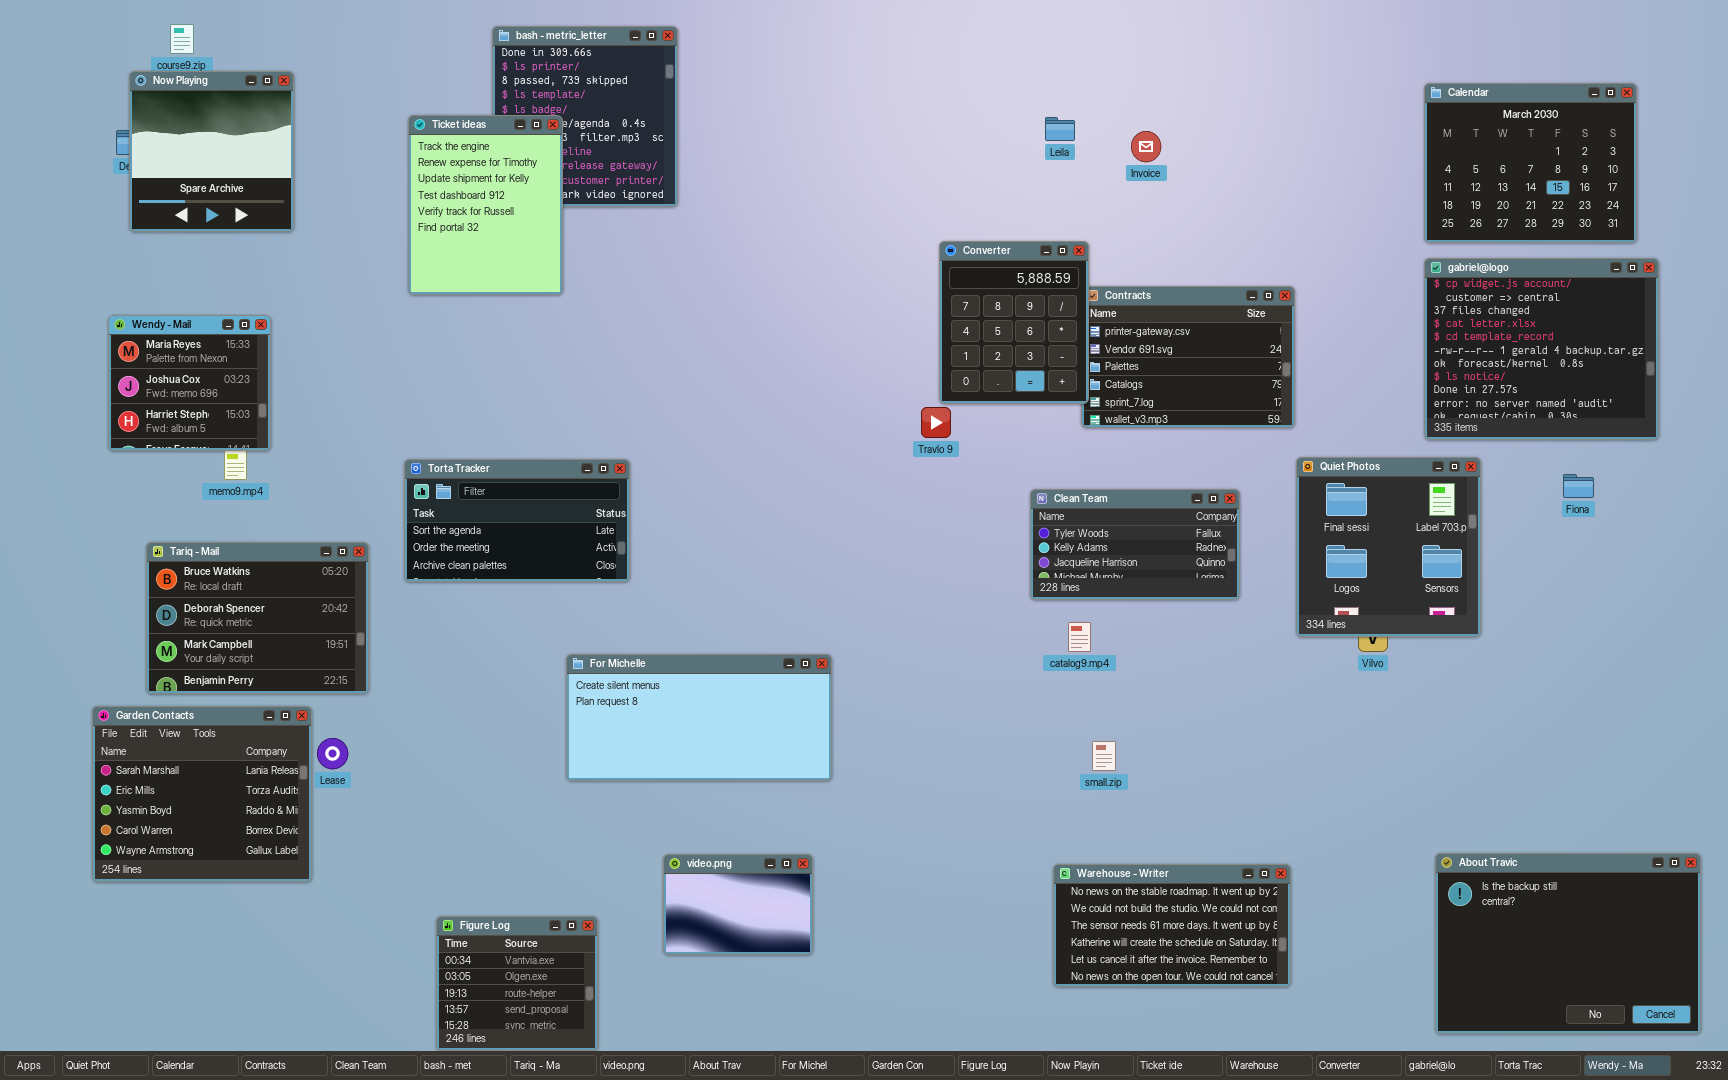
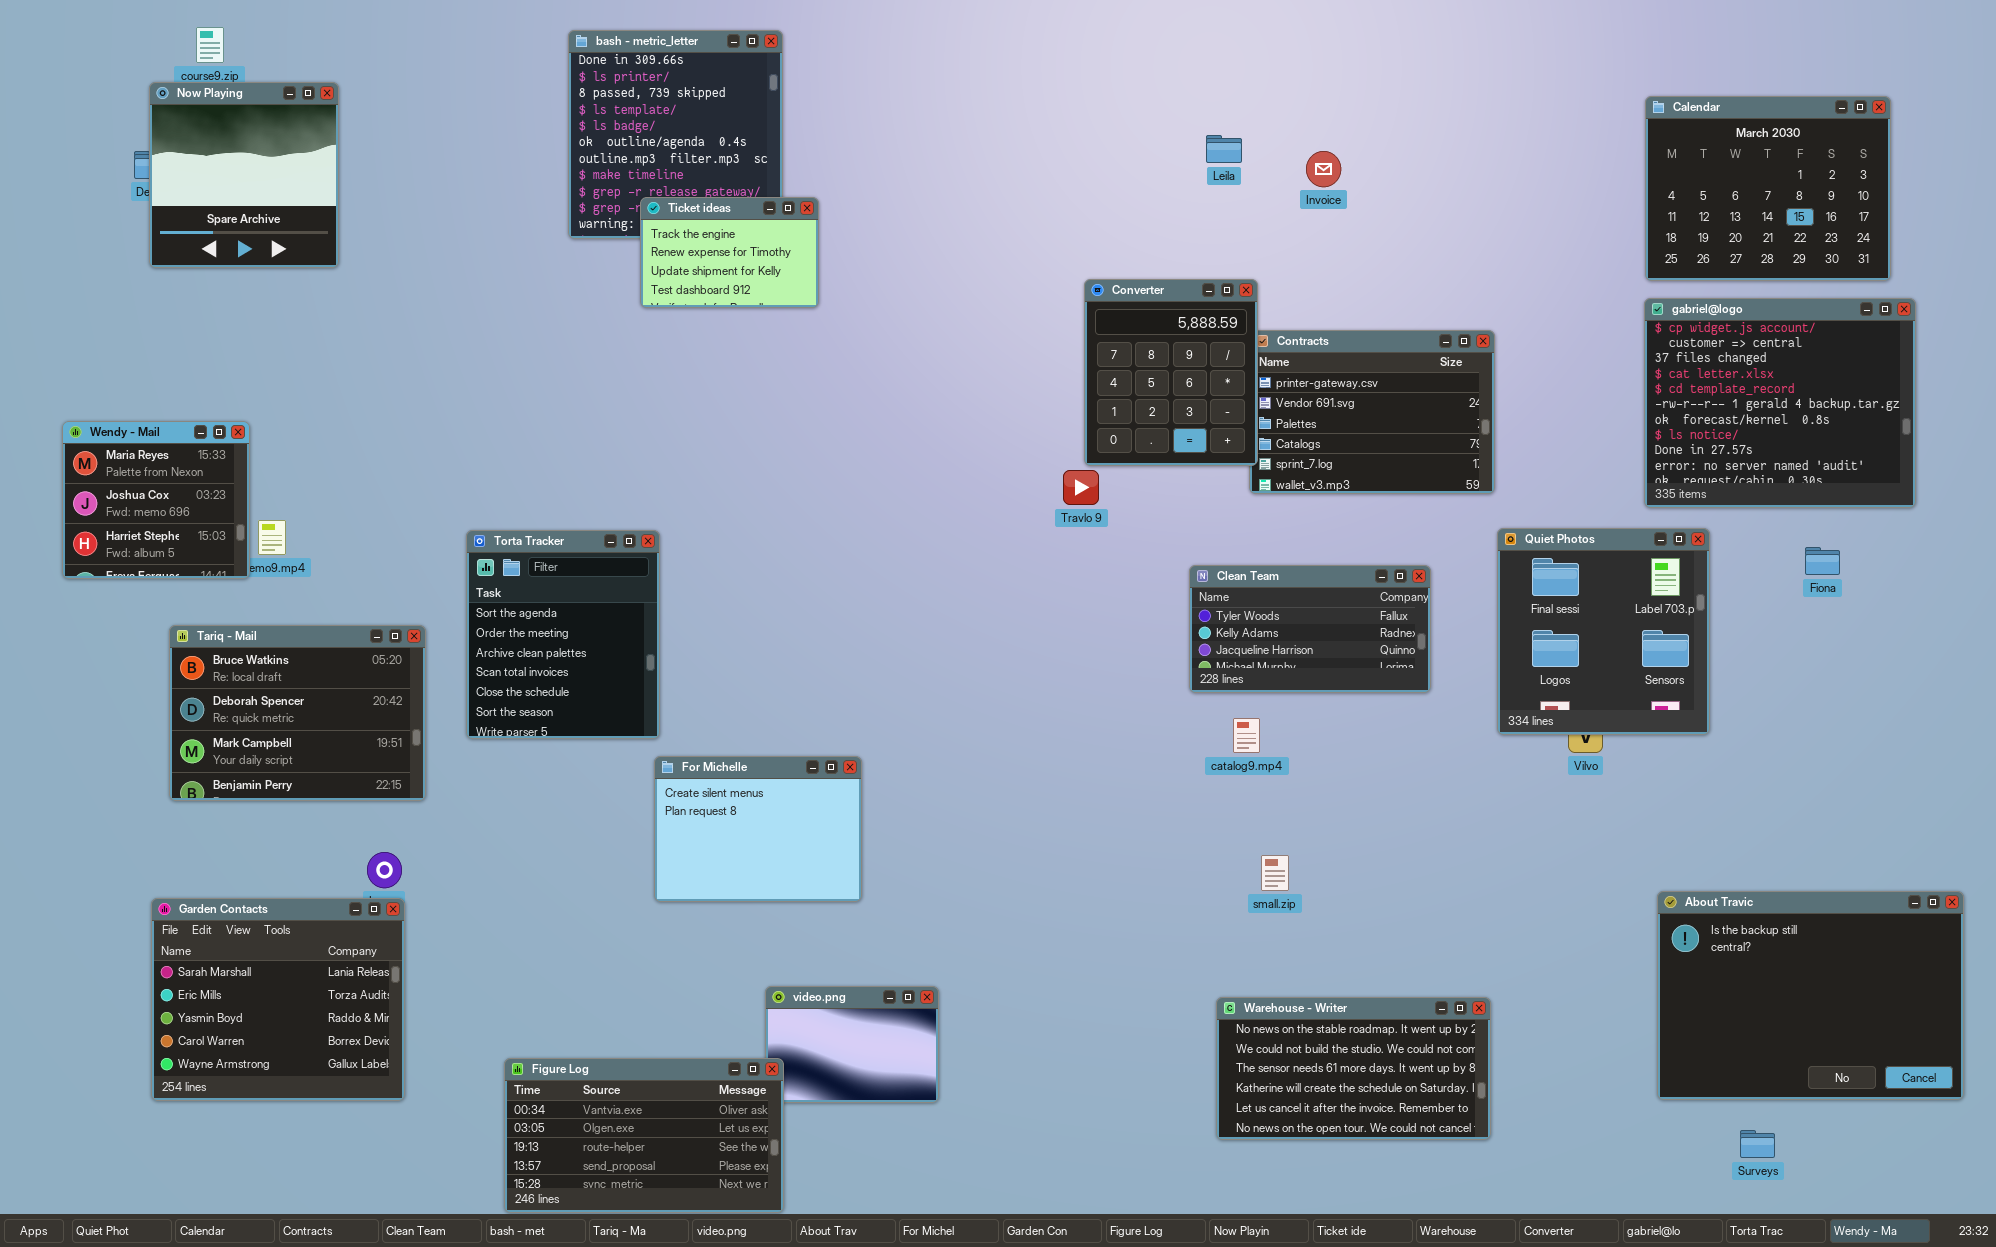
Ticket ideas: [408,115,563,295] -> [640,197,819,308], moved, resized
Wendy - Mail: [108,315,271,451] -> [62,421,250,579], moved
Torta Tracker: [404,459,630,582] -> [466,530,660,739], resized
For Michelle: [566,654,832,781] -> [654,756,862,902], resized
Garden Contacts: [92,706,312,882] -> [151,898,405,1101], moved
About Travic: [1435,853,1701,1034] -> [1657,891,1964,1100], moved
Figure Log: [436,916,598,1051] -> [504,1058,784,1213], resized

